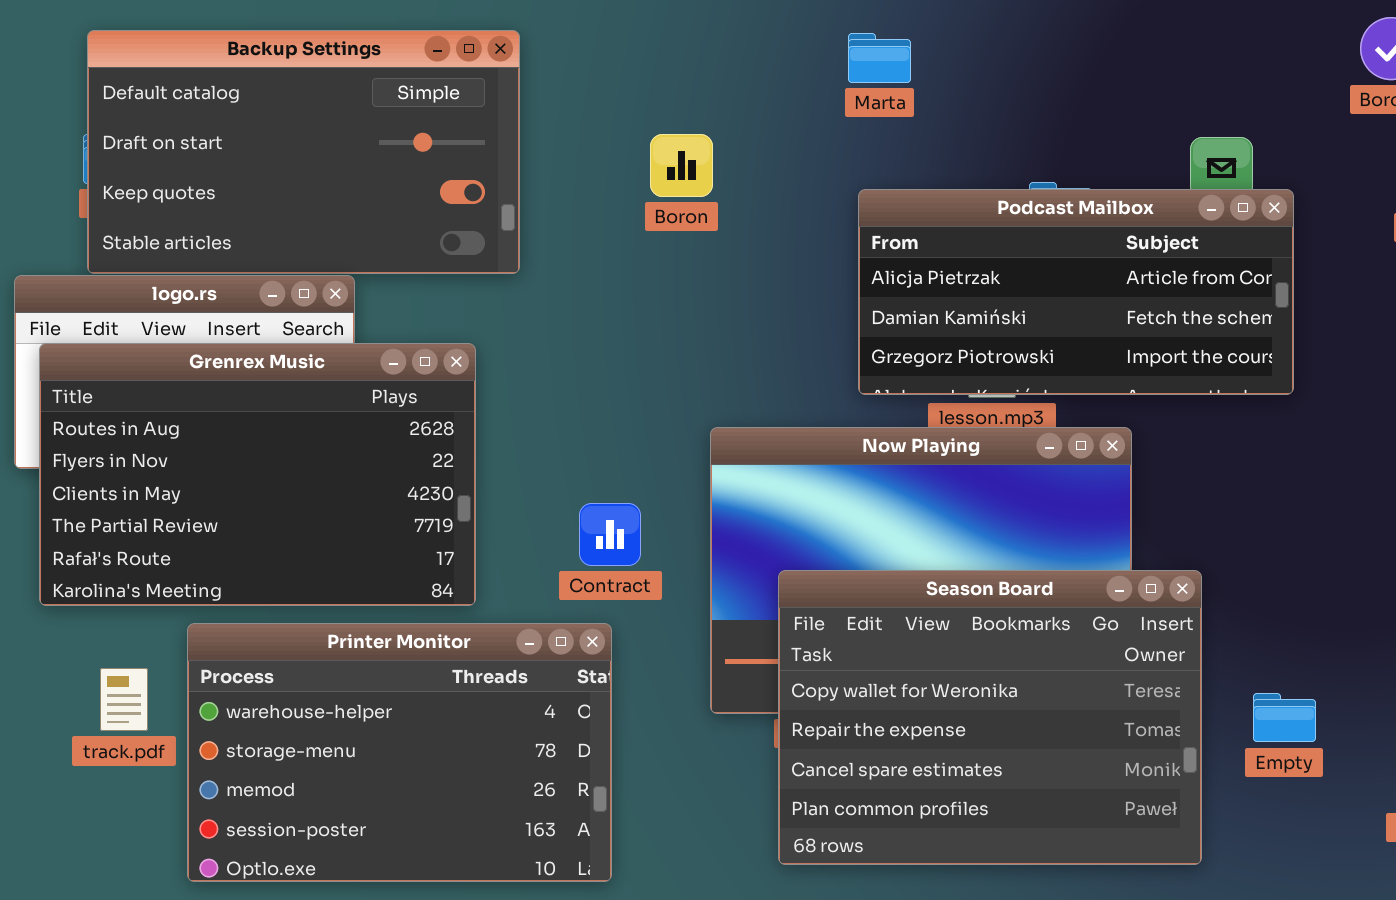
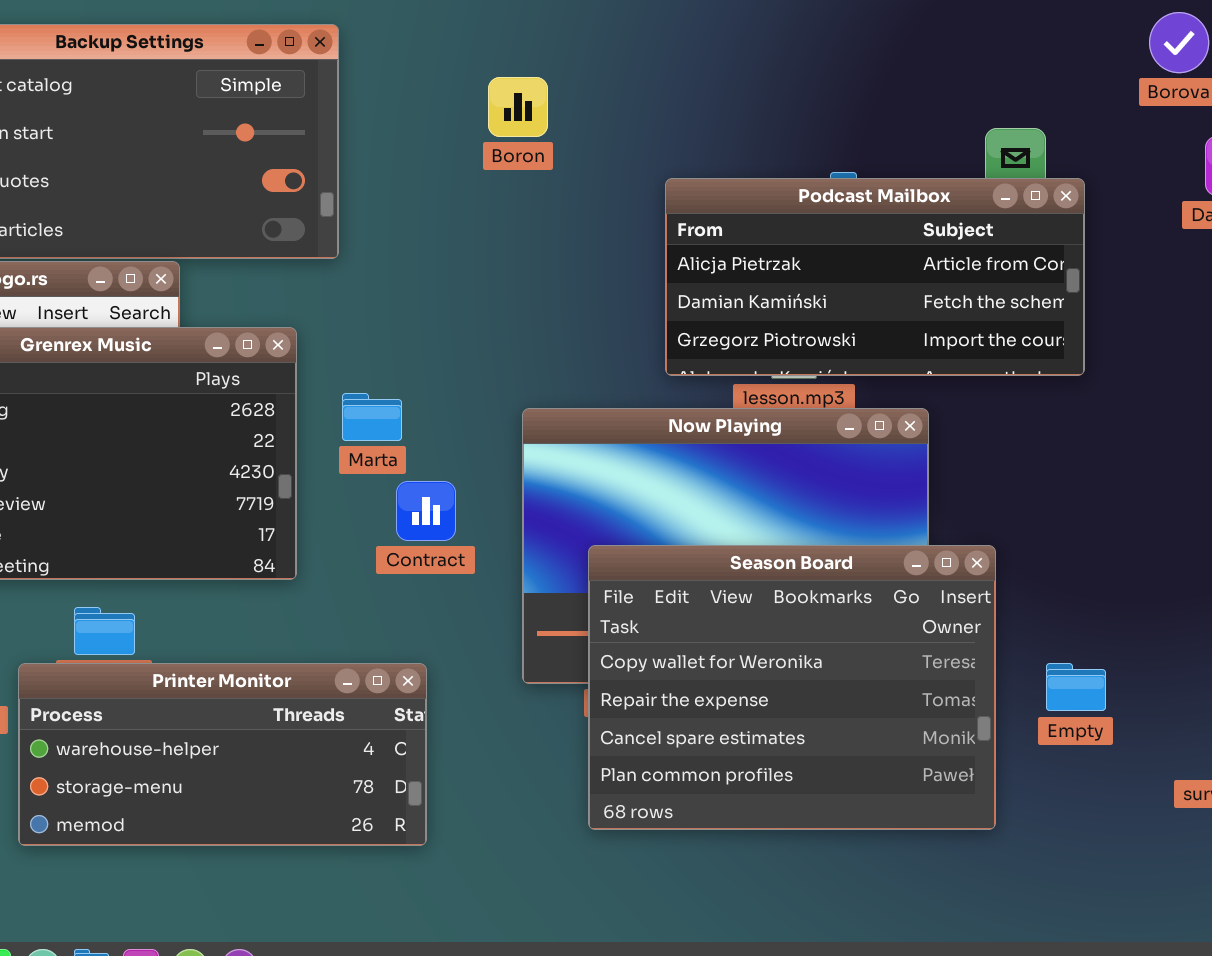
Marta: [848,33,911,83] -> [342,393,402,441], moved
Boron: [650,134,713,197] -> [488,77,548,137], moved
Printer Monitor: [187,623,612,882] -> [18,663,427,846], resized

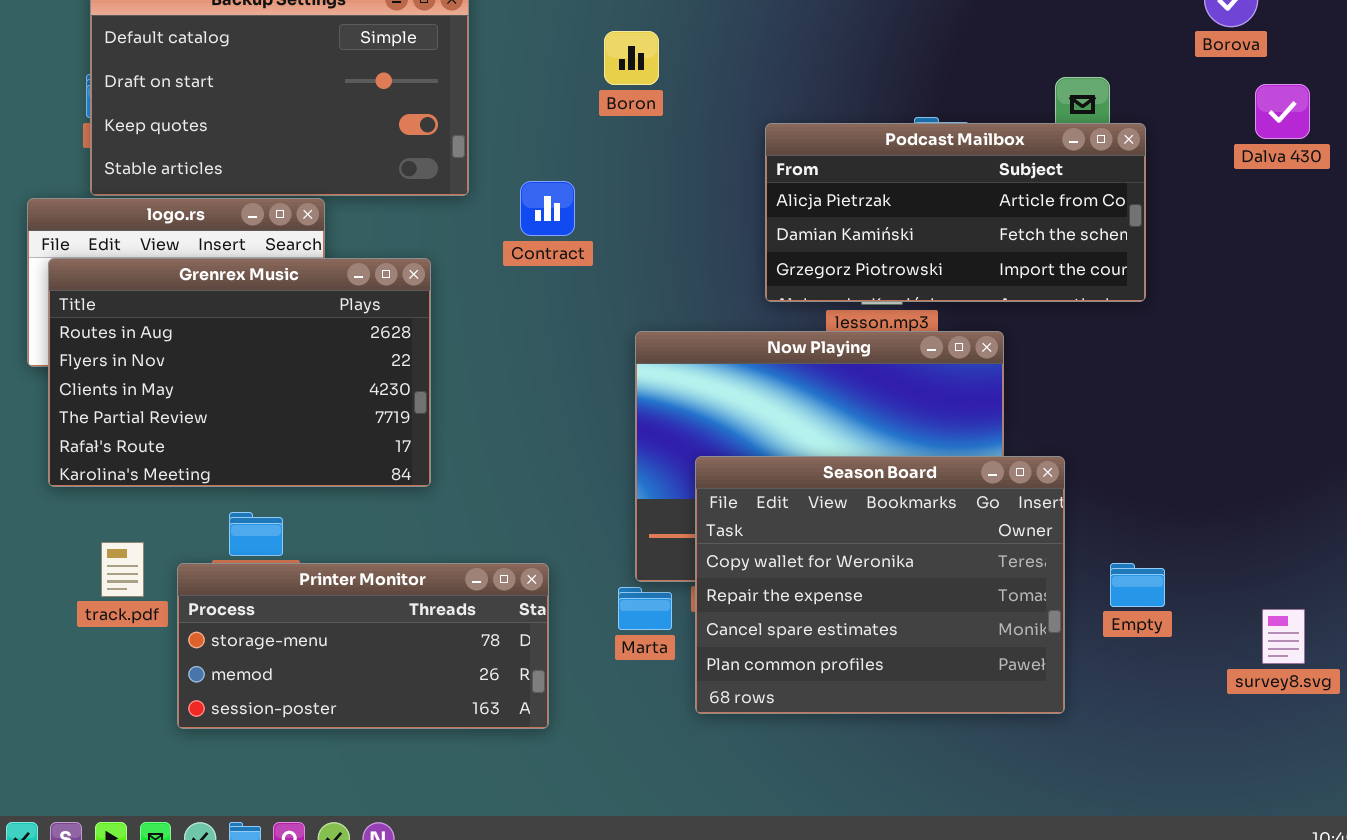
Marta: [342,393,402,441] -> [618,587,672,630], moved
Contract: [396,481,456,541] -> [520,181,575,236], moved
Printer Monitor: [18,663,427,846] -> [177,563,549,729], scrolled down 1 row

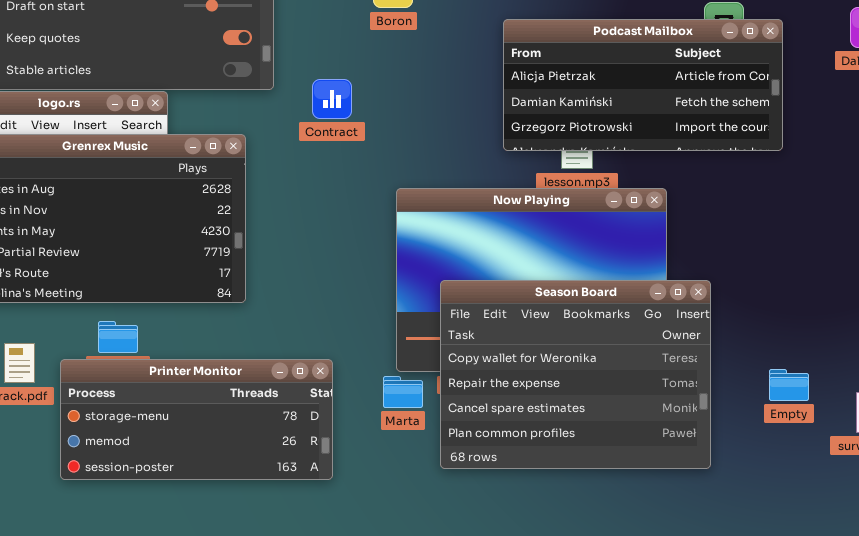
Podcast Mailbox: [765,123,1146,302] -> [503,19,783,151], moved
Empty: [1110,563,1165,607] -> [769,369,809,401], moved

